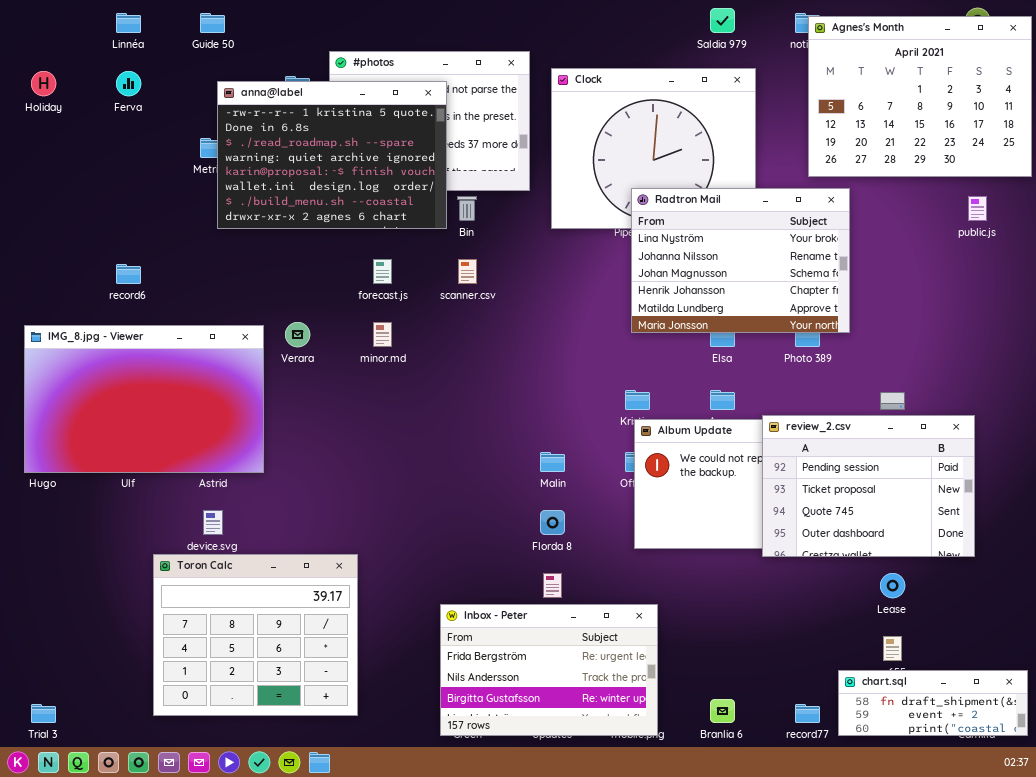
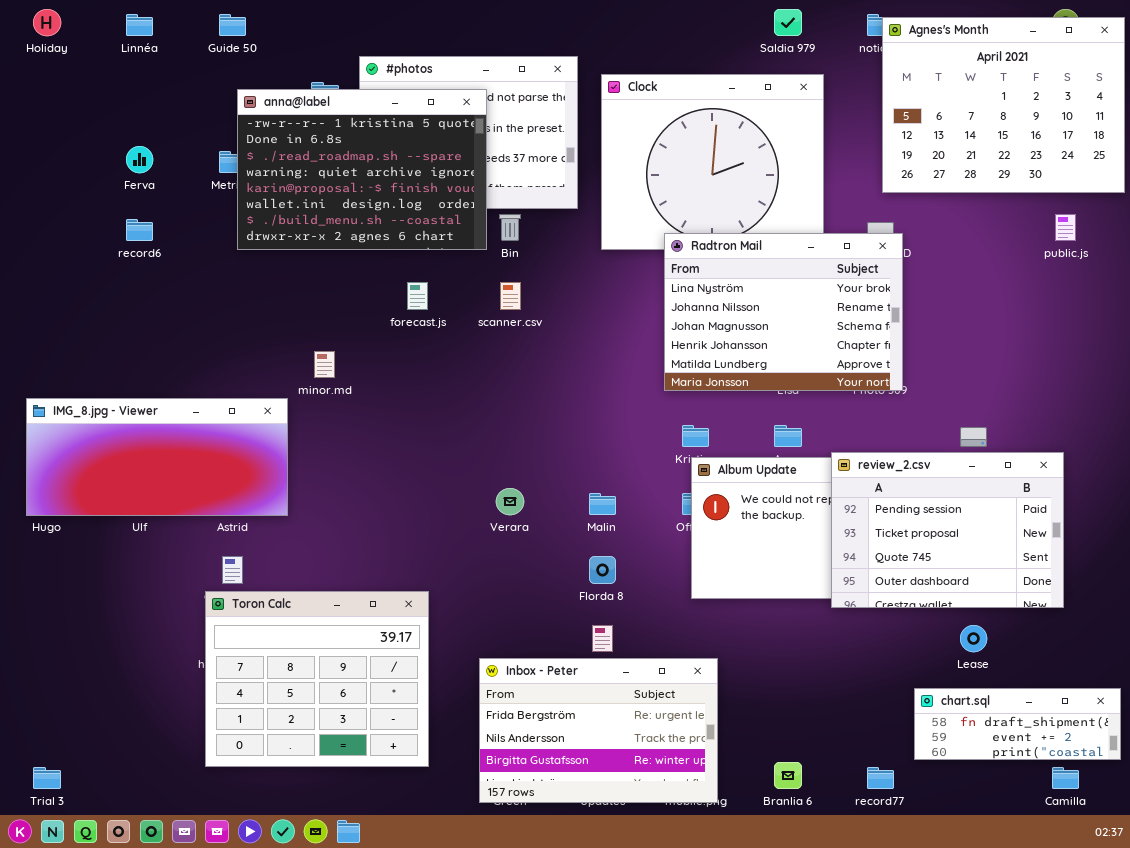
Holiday: [31,71,56,96] -> [33,9,61,36], moved
Ferva: [116,71,141,96] -> [126,146,153,173], moved
Radtron Mail: [631,188,850,333] -> [664,233,903,391], moved
record6: [116,264,141,284] -> [126,219,153,241], moved
Verara: [285,322,310,347] -> [496,488,524,515], moved
minor.md: [373,322,392,347] -> [314,351,335,378], moved
IMG_8.jpg - Viewer: [24,325,264,473] -> [26,398,288,516], resized
Toron Calc: [153,554,358,716] -> [205,591,429,767], moved
chart.sql: [838,670,1028,736] -> [914,688,1121,760], moved

